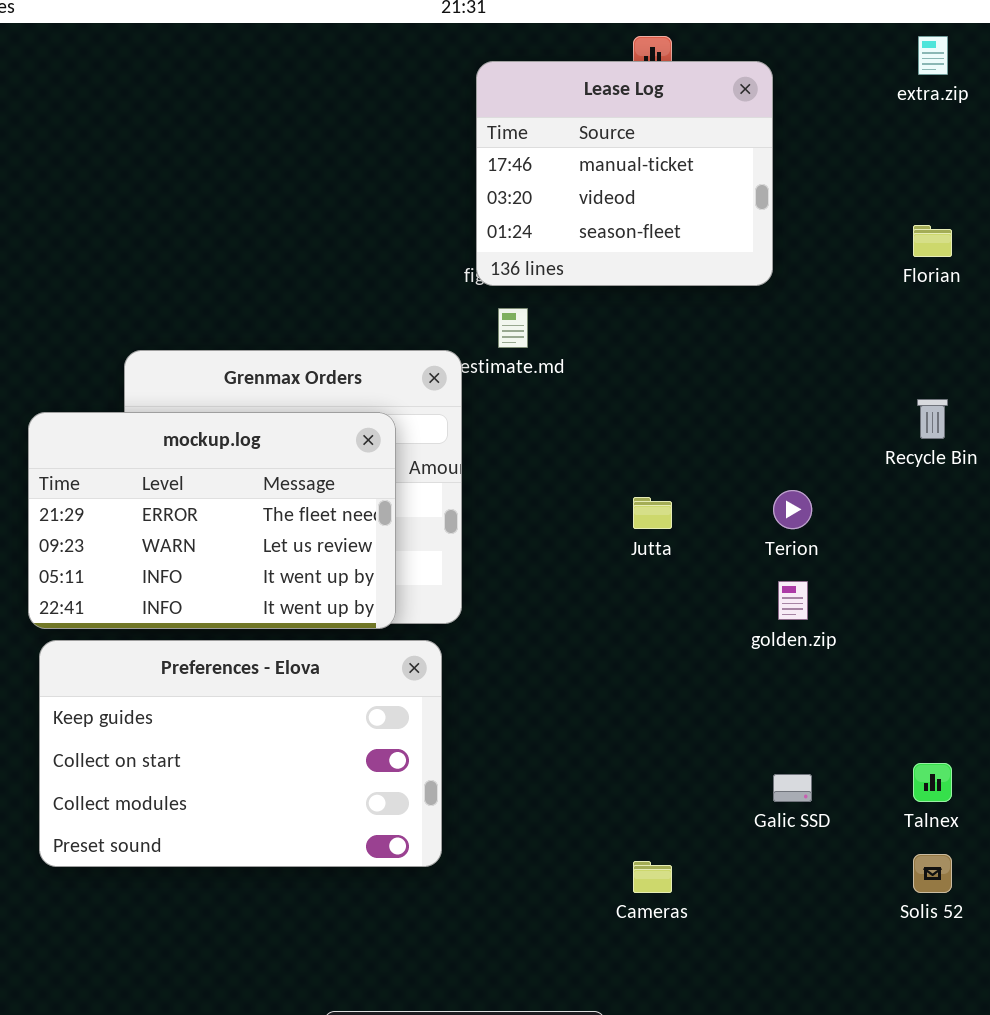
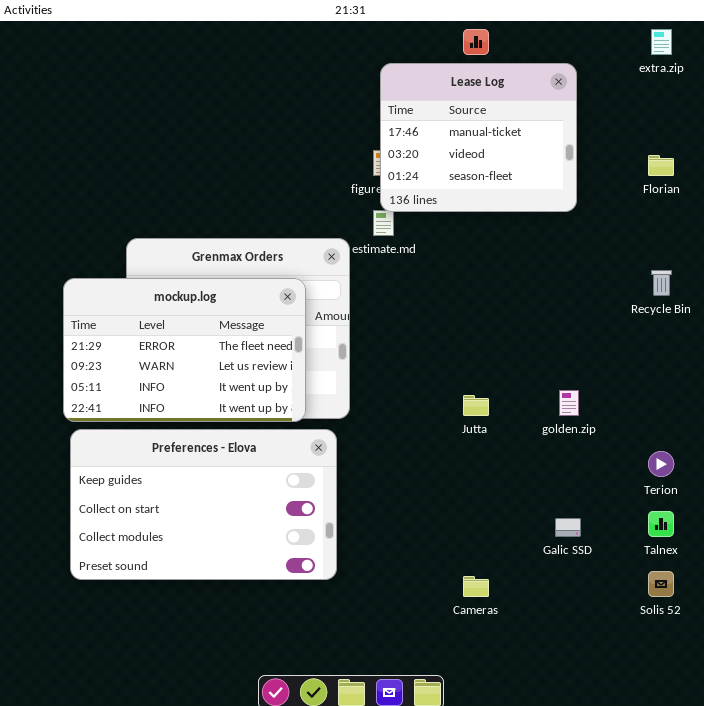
Lease Log: [476,61,773,286] -> [380,63,577,212], moved
Terion: [773,490,812,529] -> [648,451,674,477], moved
Jutta: [633,497,672,529] -> [463,395,489,416], moved

